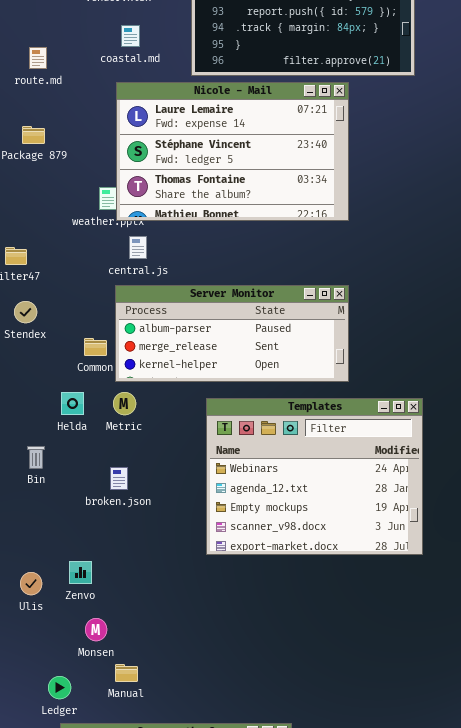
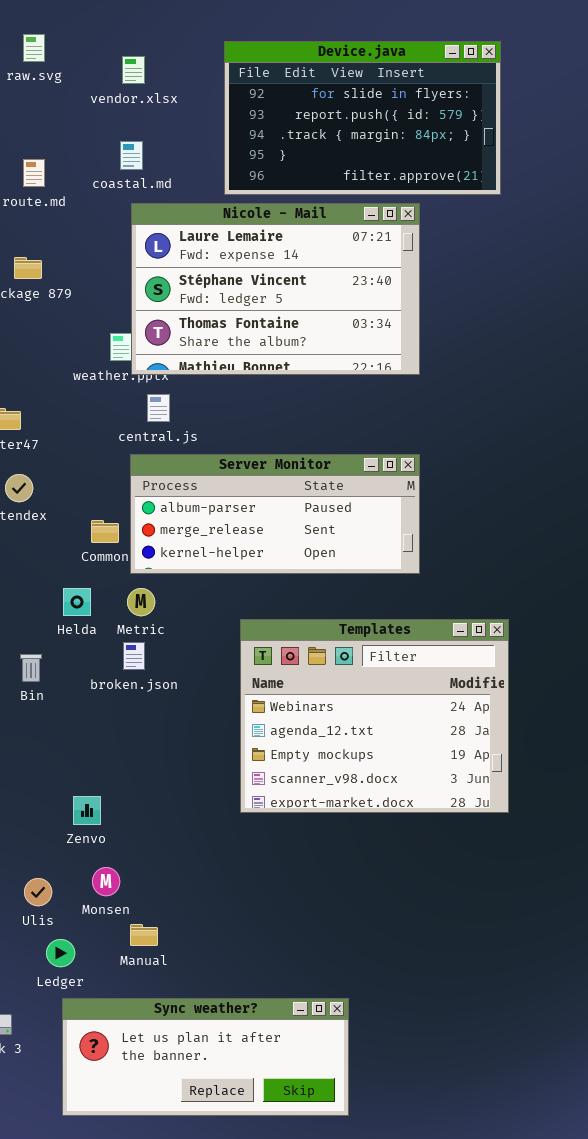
coastal.md: [121,25,140,47] -> [120,141,143,170], moved
Templates: [206,398,423,555] -> [240,619,509,813], moved
broken.json: [110,467,128,490] -> [123,642,145,670], moved
Ulis: [20,572,42,595] -> [24,878,52,906], moved

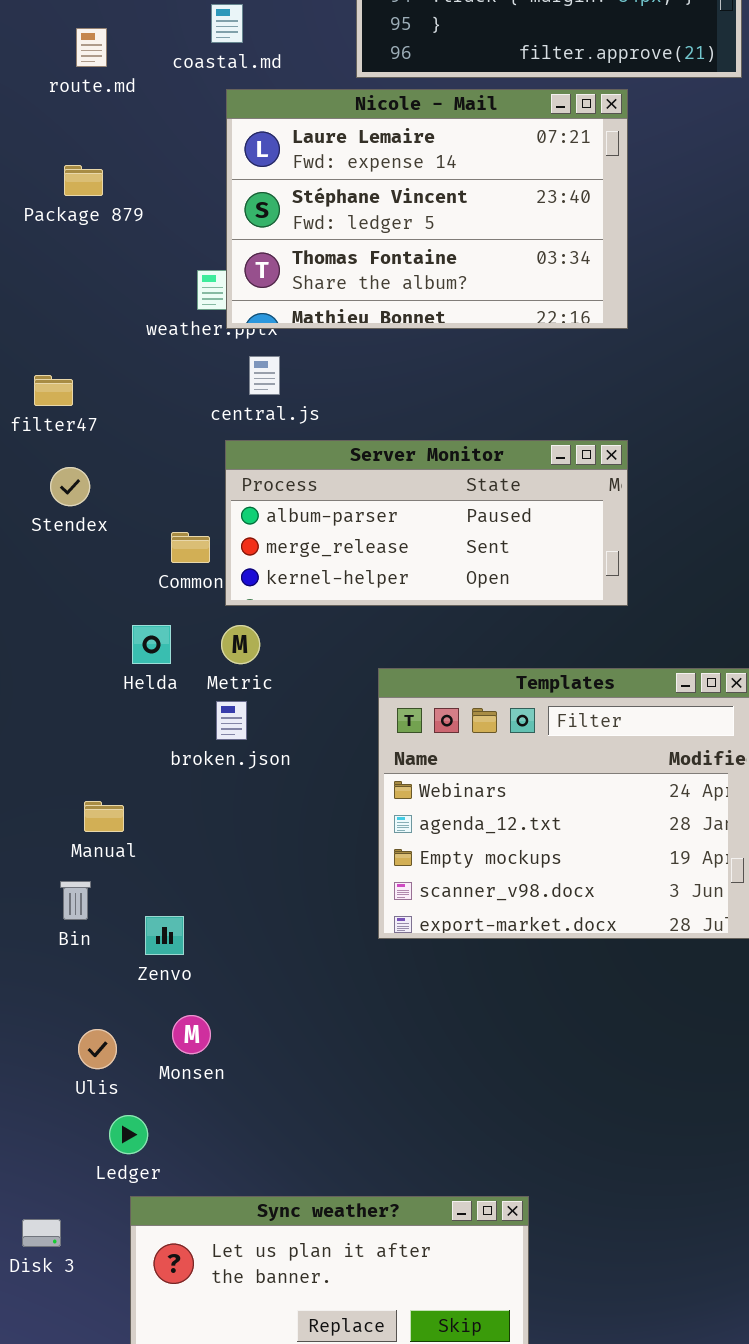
Bin: [20,654,42,682] -> [60,881,91,920], moved
Manual: [130,924,158,946] -> [84,801,124,832], moved

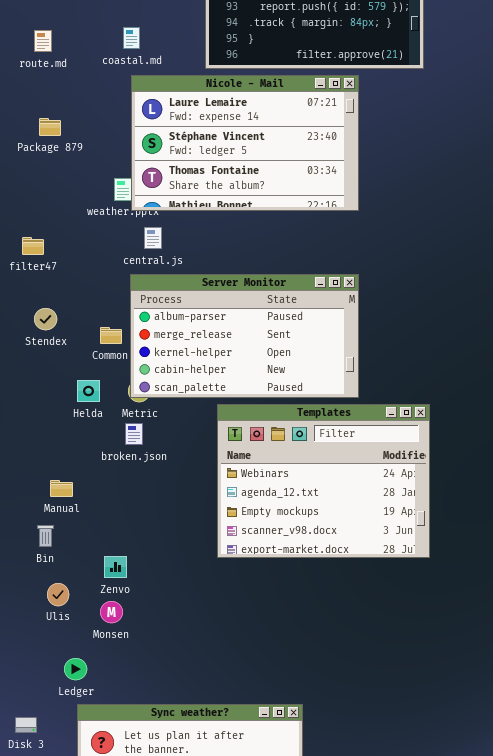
route.md: [76,28,107,67] -> [34,30,52,52], moved
Server Monitor: [225,440,628,606] -> [130,274,359,398], resized
Stendex: [50,467,90,506] -> [34,308,57,330], moved
Zenvo: [145,916,184,955] -> [104,556,127,578], moved
Ulis: [78,1029,117,1069] -> [47,583,69,606], moved

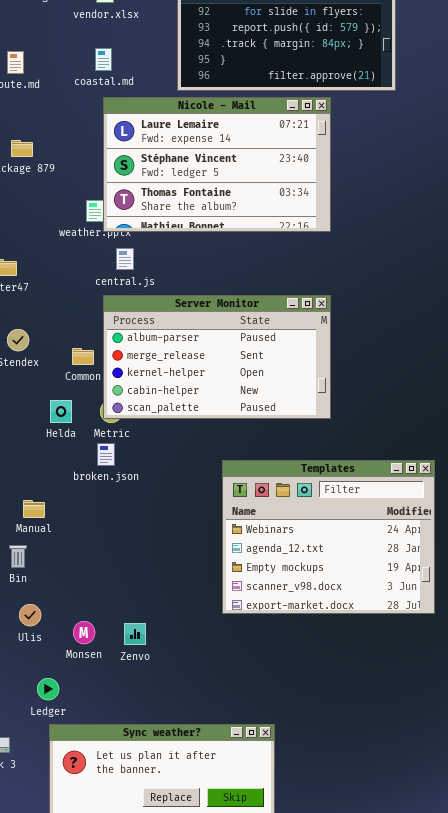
Templates: [217,404,430,558] -> [222,460,435,614], moved
Zenvo: [104,556,127,578] -> [124,623,146,645], moved

